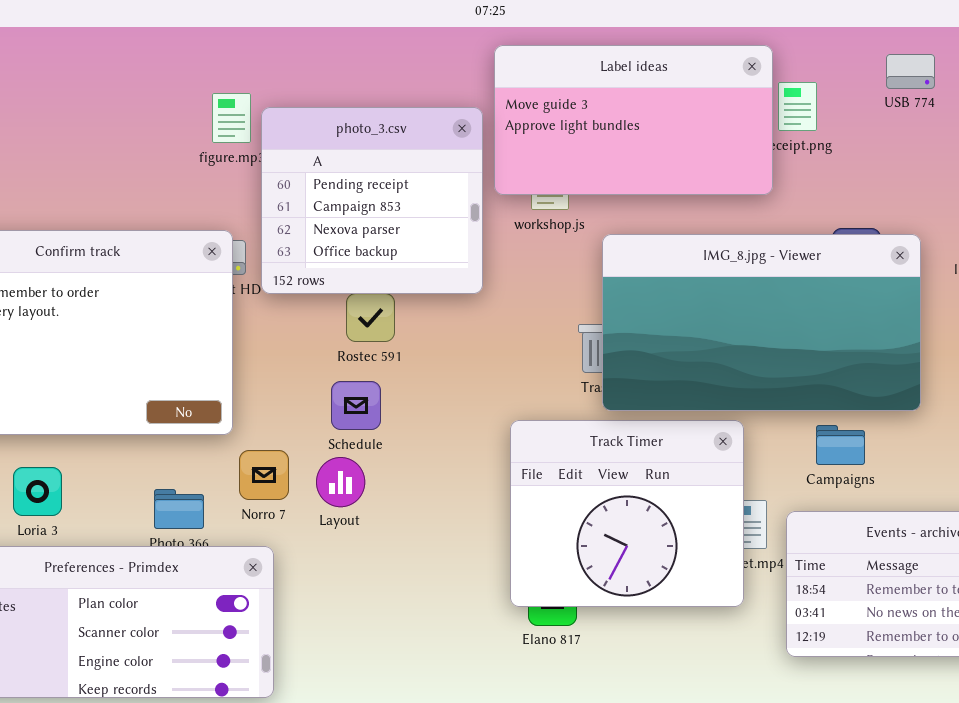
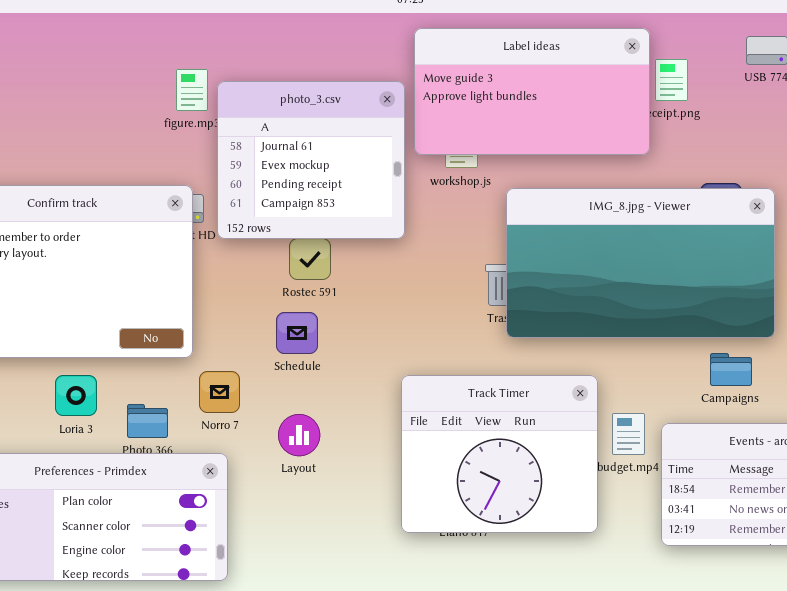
photo_3.csv: [261,107,483,294] -> [217,81,405,239], scrolled up 2 rows
Track Timer: [510,420,744,607] -> [401,375,598,533], moved
Campaigns: [816,425,865,465] -> [710,353,752,386], moved
Layout: [316,457,365,507] -> [278,414,320,456], moved
Loria 3: [13,467,62,516] -> [55,375,97,416], moved

